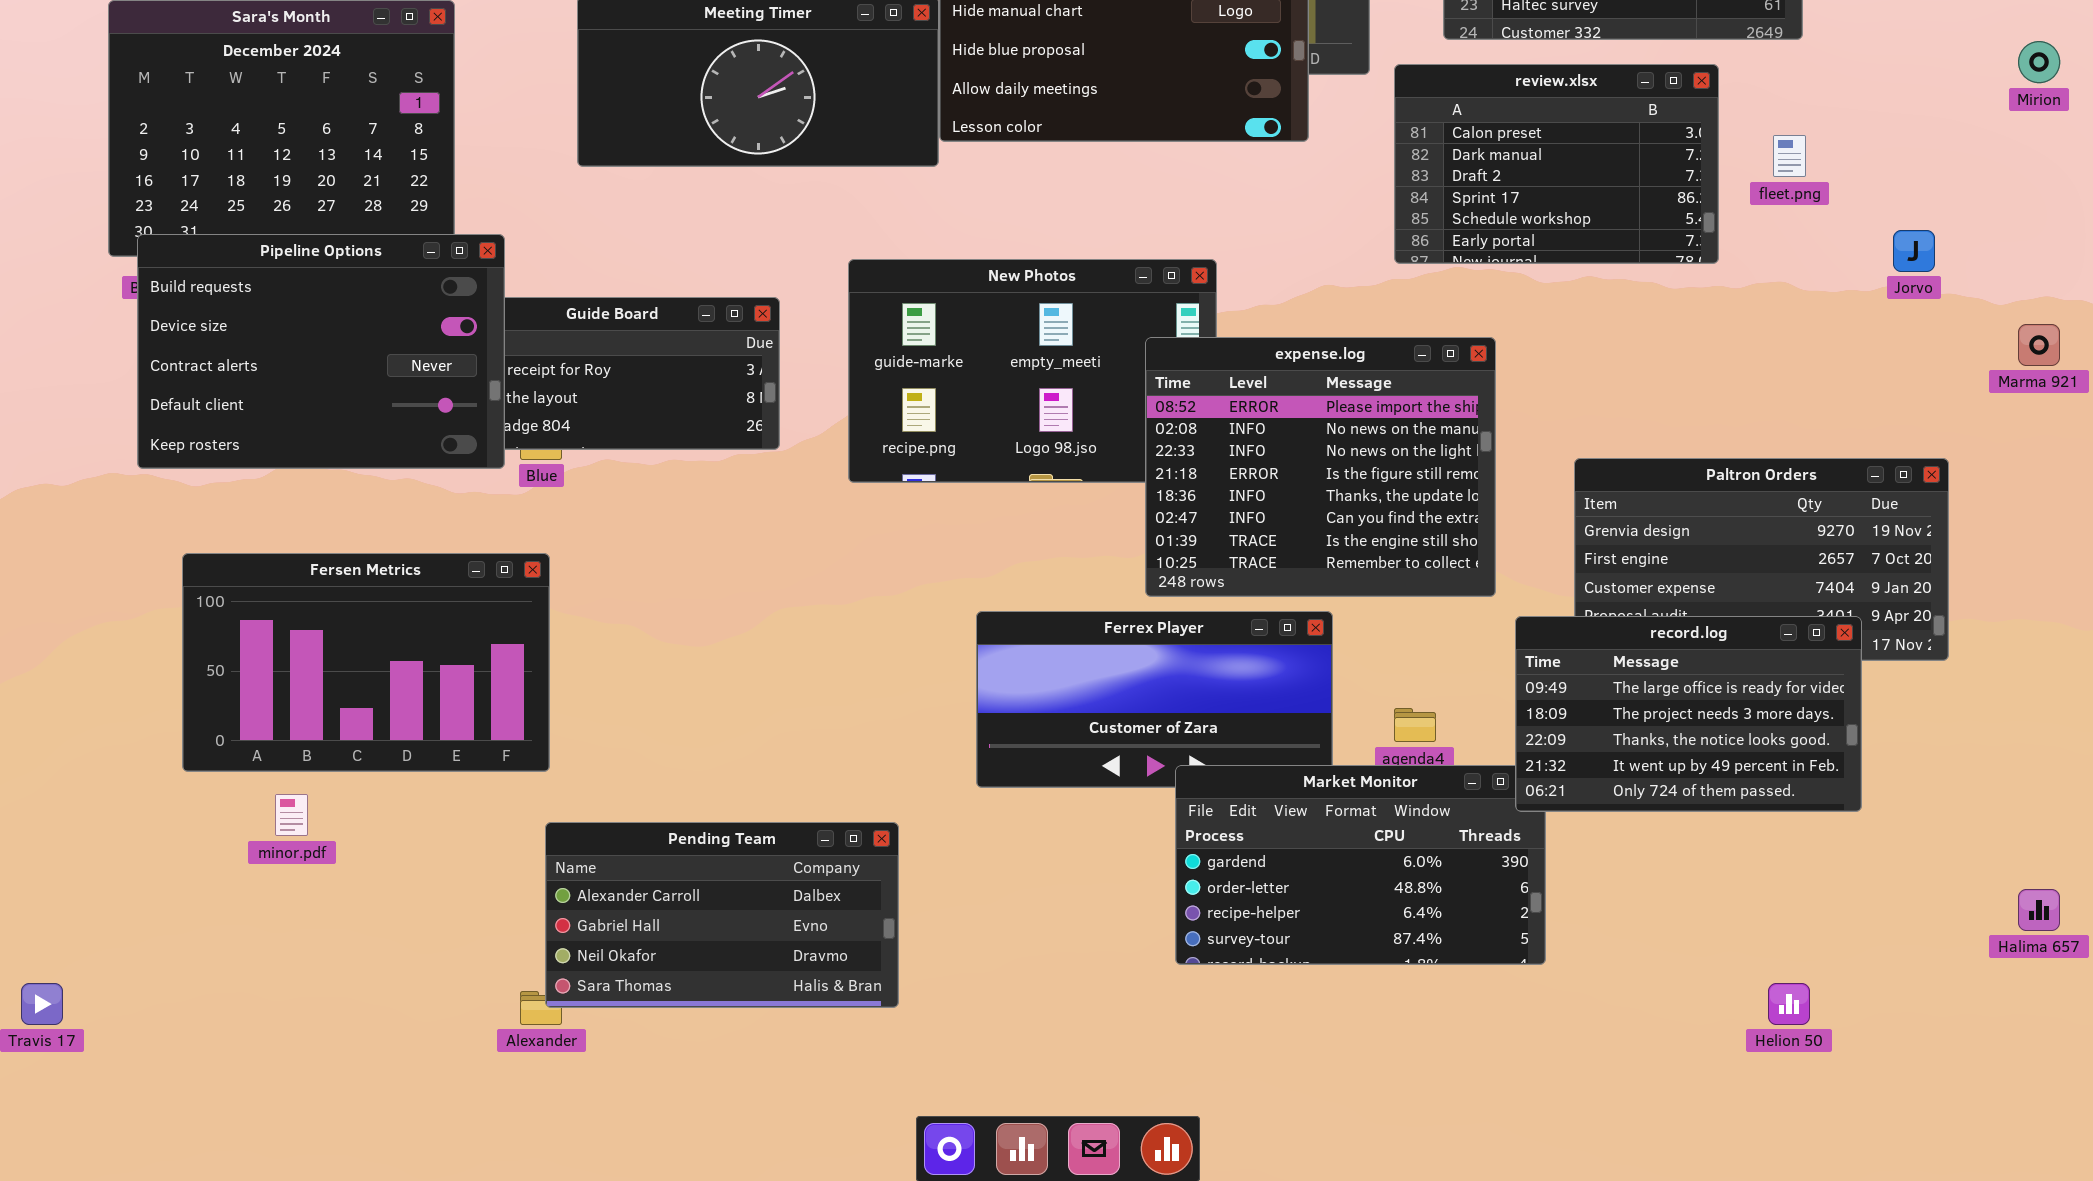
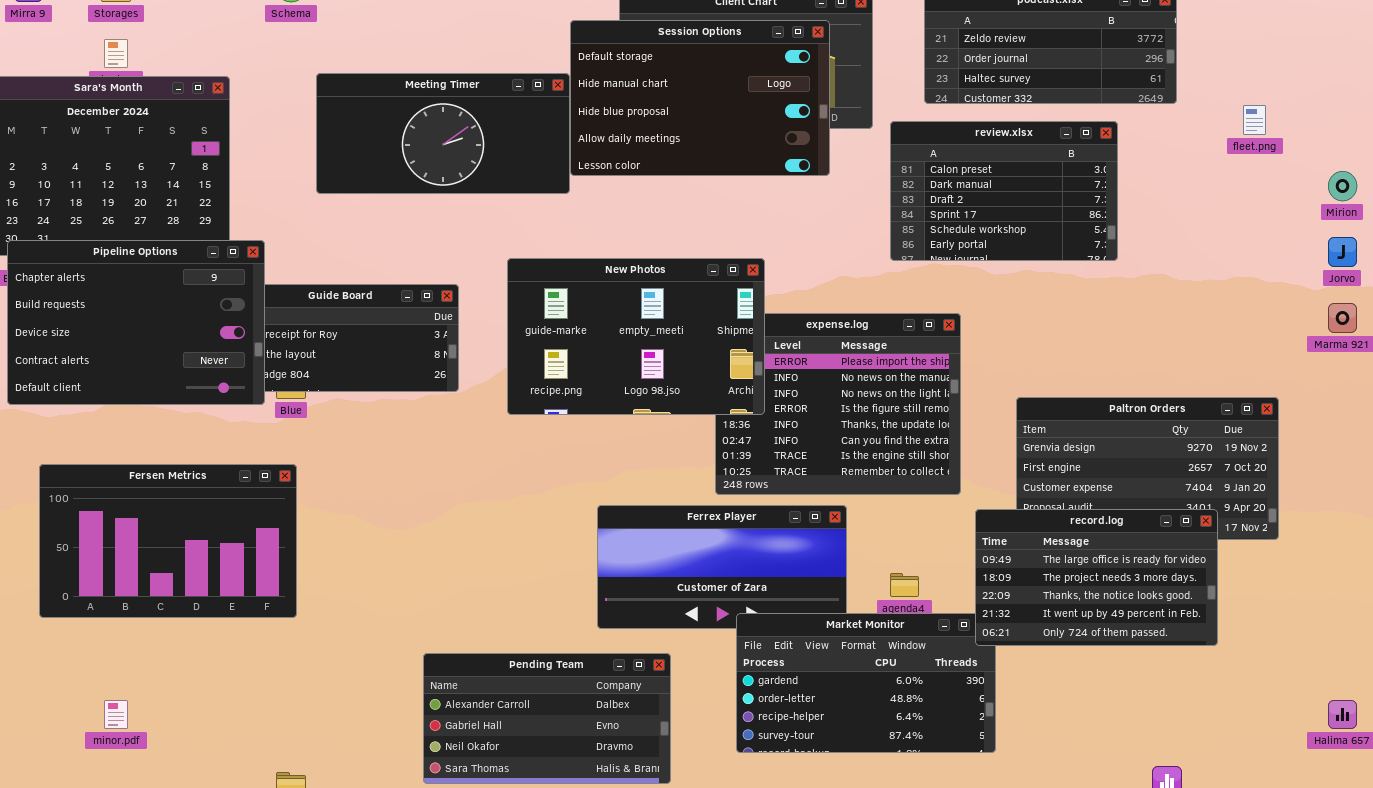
Mirion: [2018,41,2060,83] -> [1328,171,1357,201], moved
fleet.png: [1773,135,1806,177] -> [1243,105,1266,135], moved
Jorvo: [1893,230,1935,272] -> [1328,237,1357,267], moved
Pipeline Options: [137,234,505,469] -> [7,240,265,405], scrolled up 1 row
New Photos: [848,259,1217,483] -> [507,258,765,415], raised
minor.pdf: [275,794,308,836] -> [104,700,128,729], moved
Pending Team: [545,822,899,1008] -> [423,653,671,784], moved

